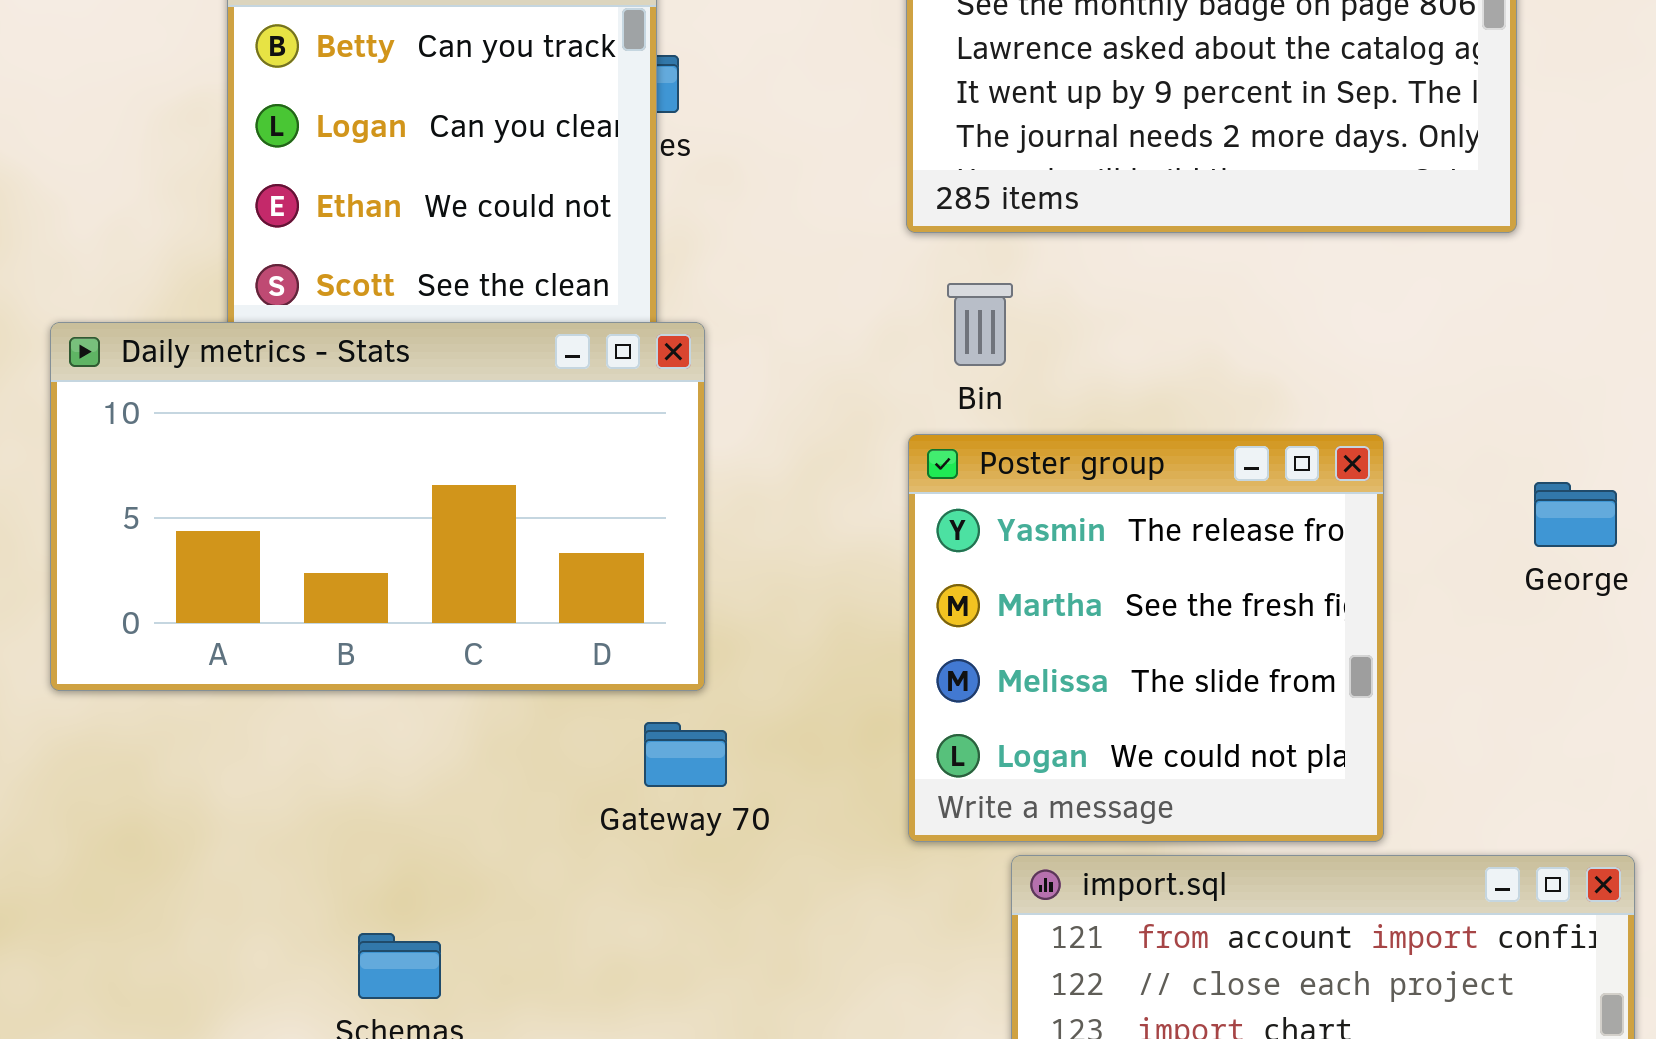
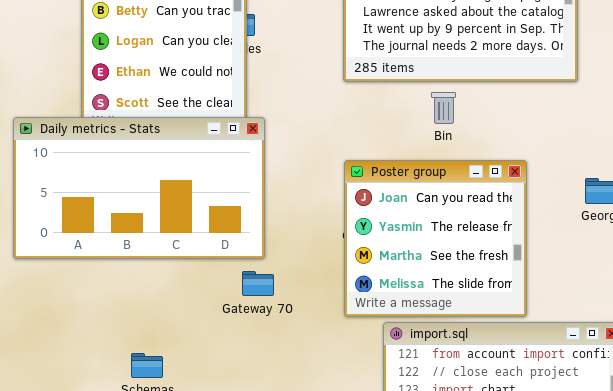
Bin: [947,283,1013,366] -> [431,92,456,124], moved
Poster group: [908,434,1384,842] -> [344,160,527,317], scrolled up 1 row

